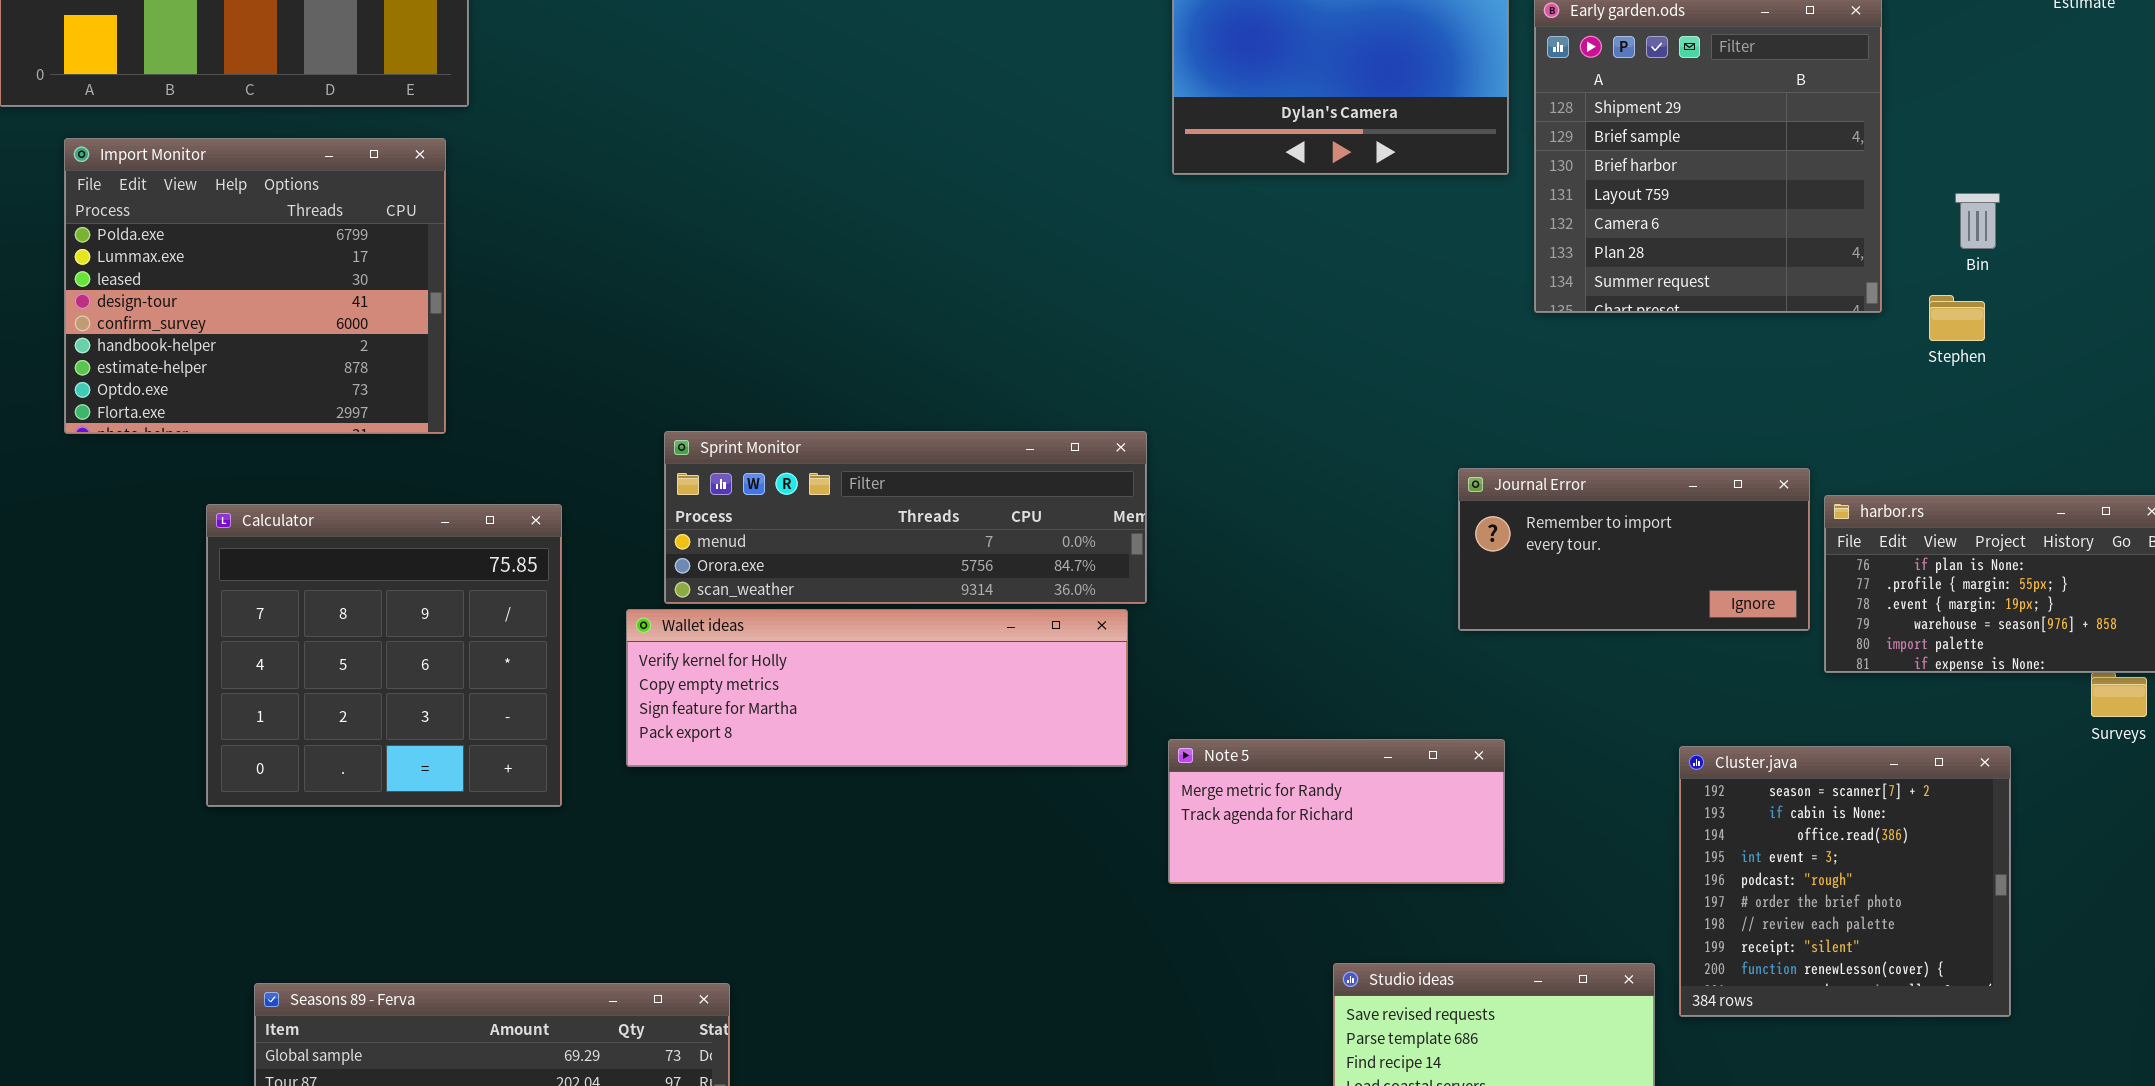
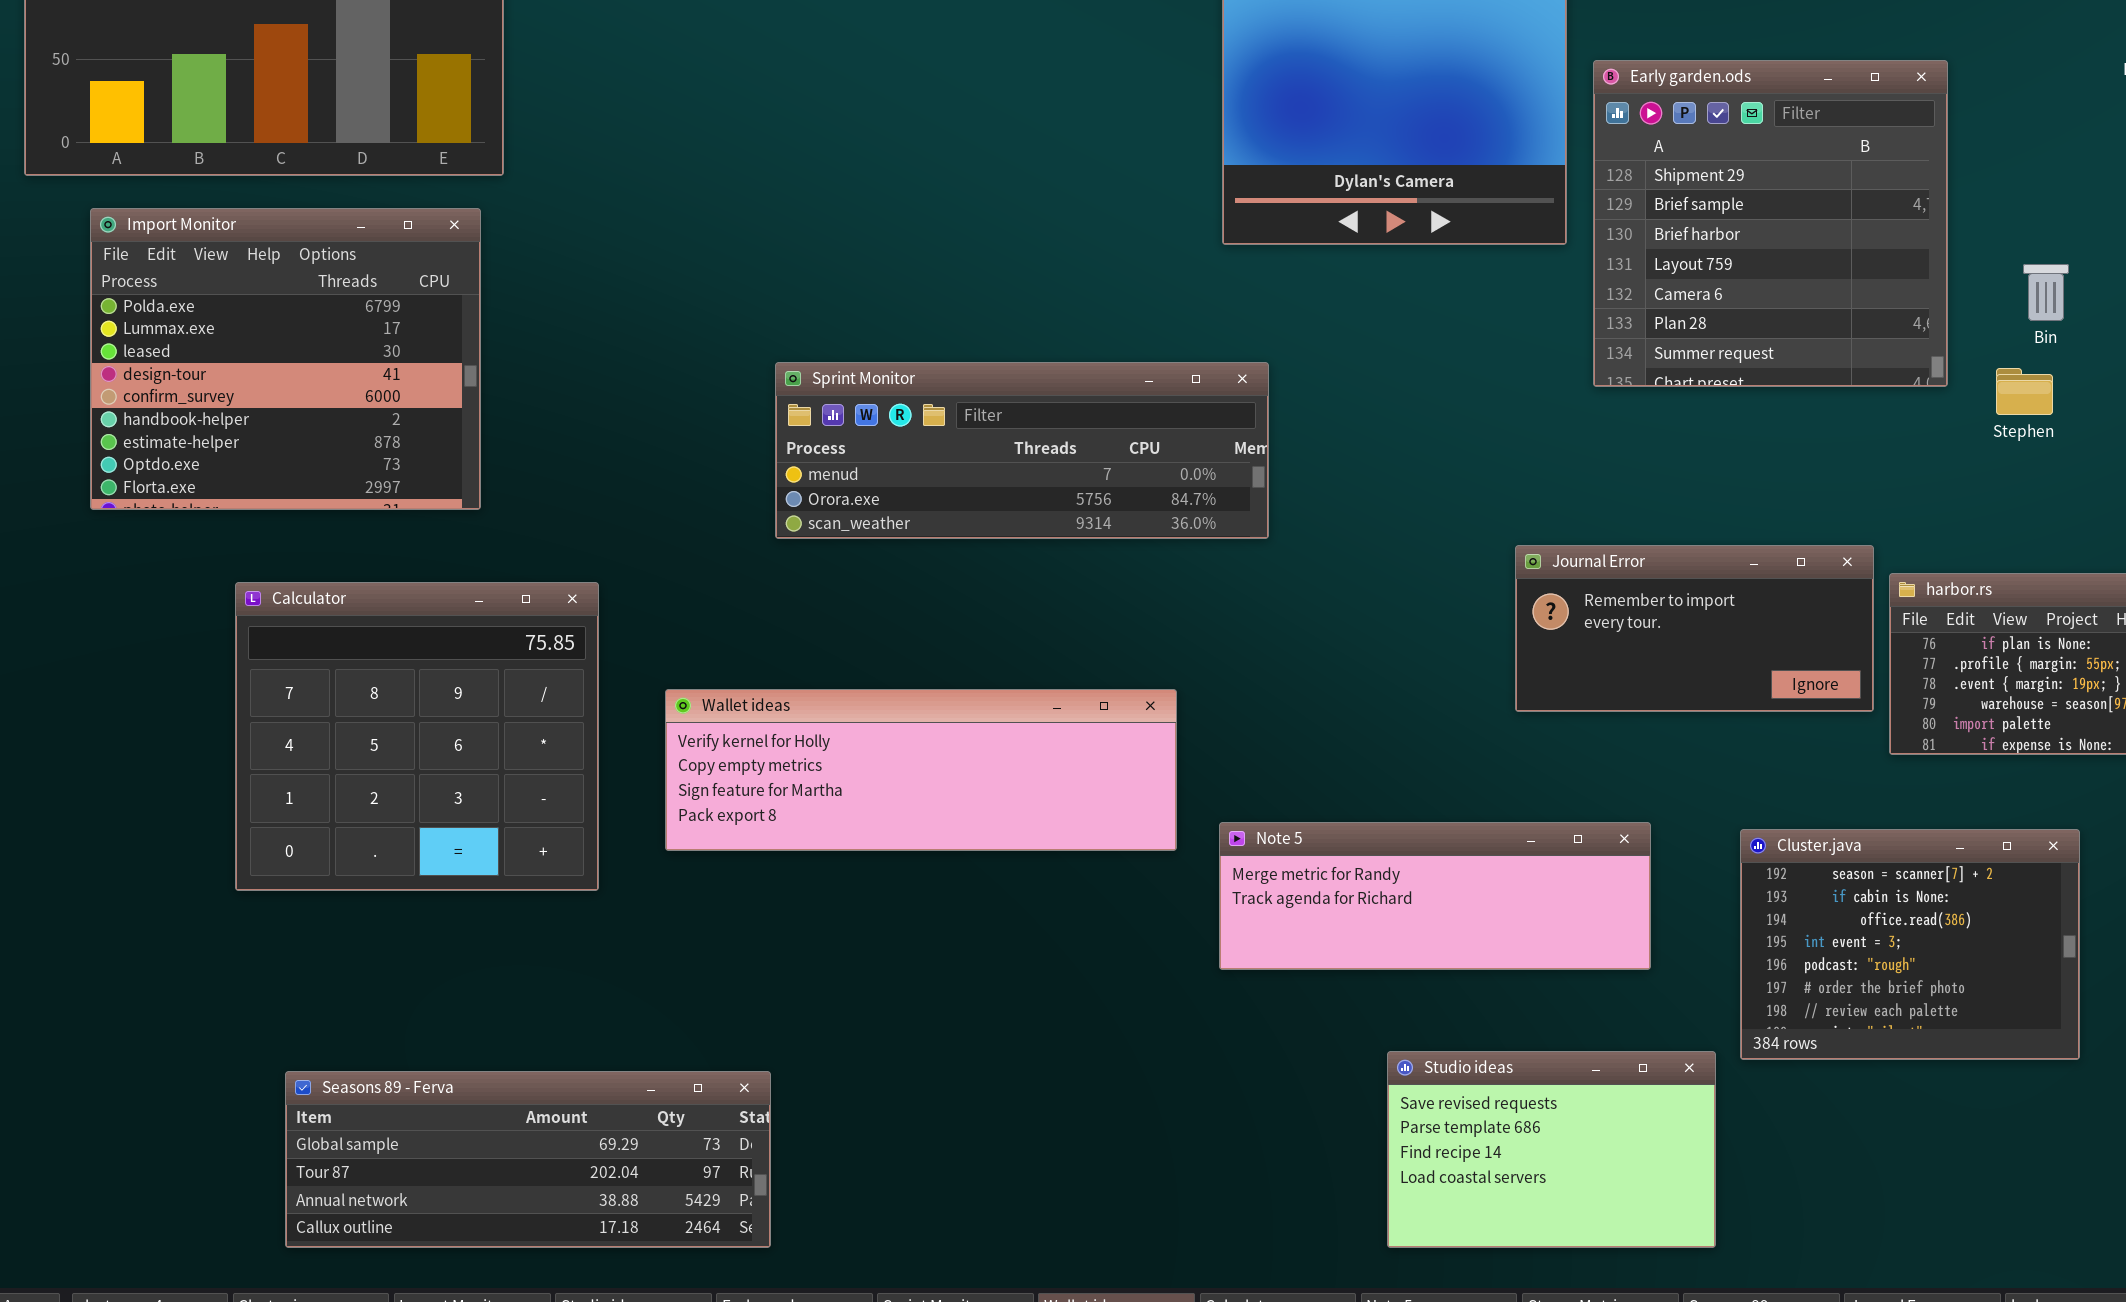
Sprint Monitor: [664,431,1147,604] -> [775,362,1269,539], moved
Note 5: [1168,739,1505,884] -> [1219,822,1651,970], resized
Cluster.java: [1679,746,2011,1017] -> [1740,829,2080,1060], resized

